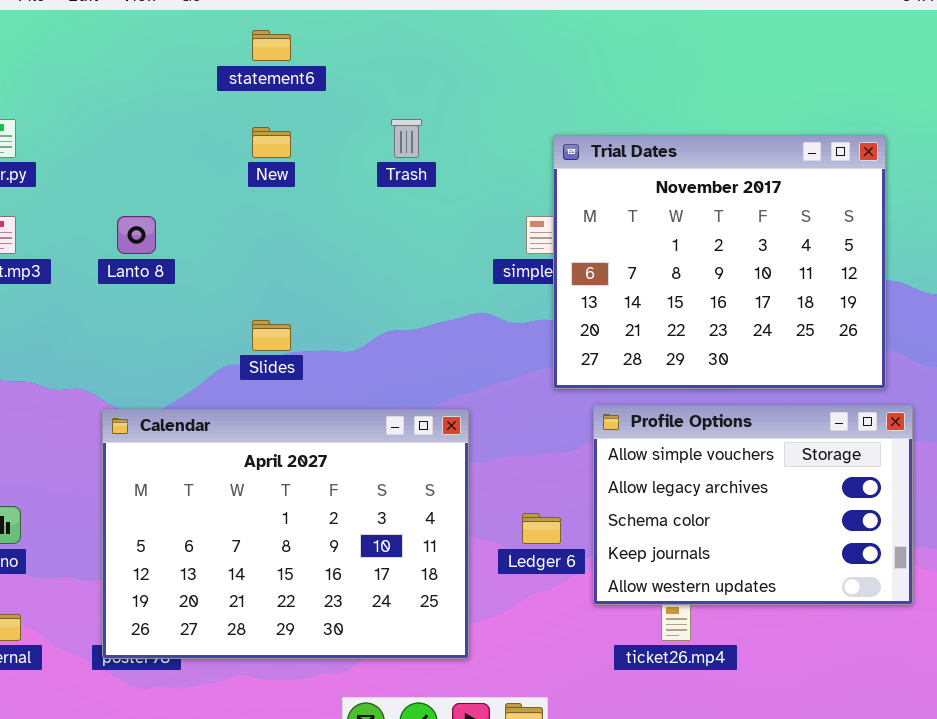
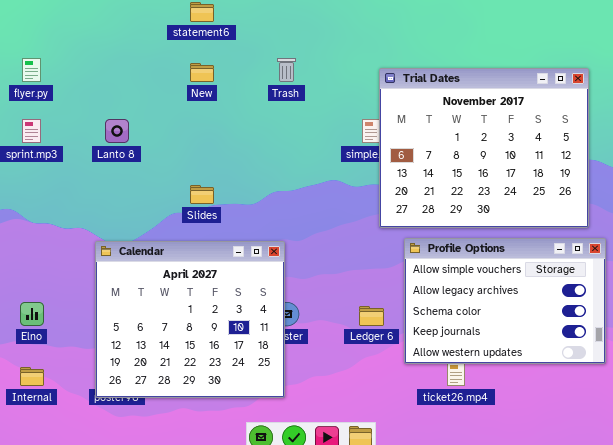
Calendar: [102,409,469,659] -> [95,241,285,398], resized

